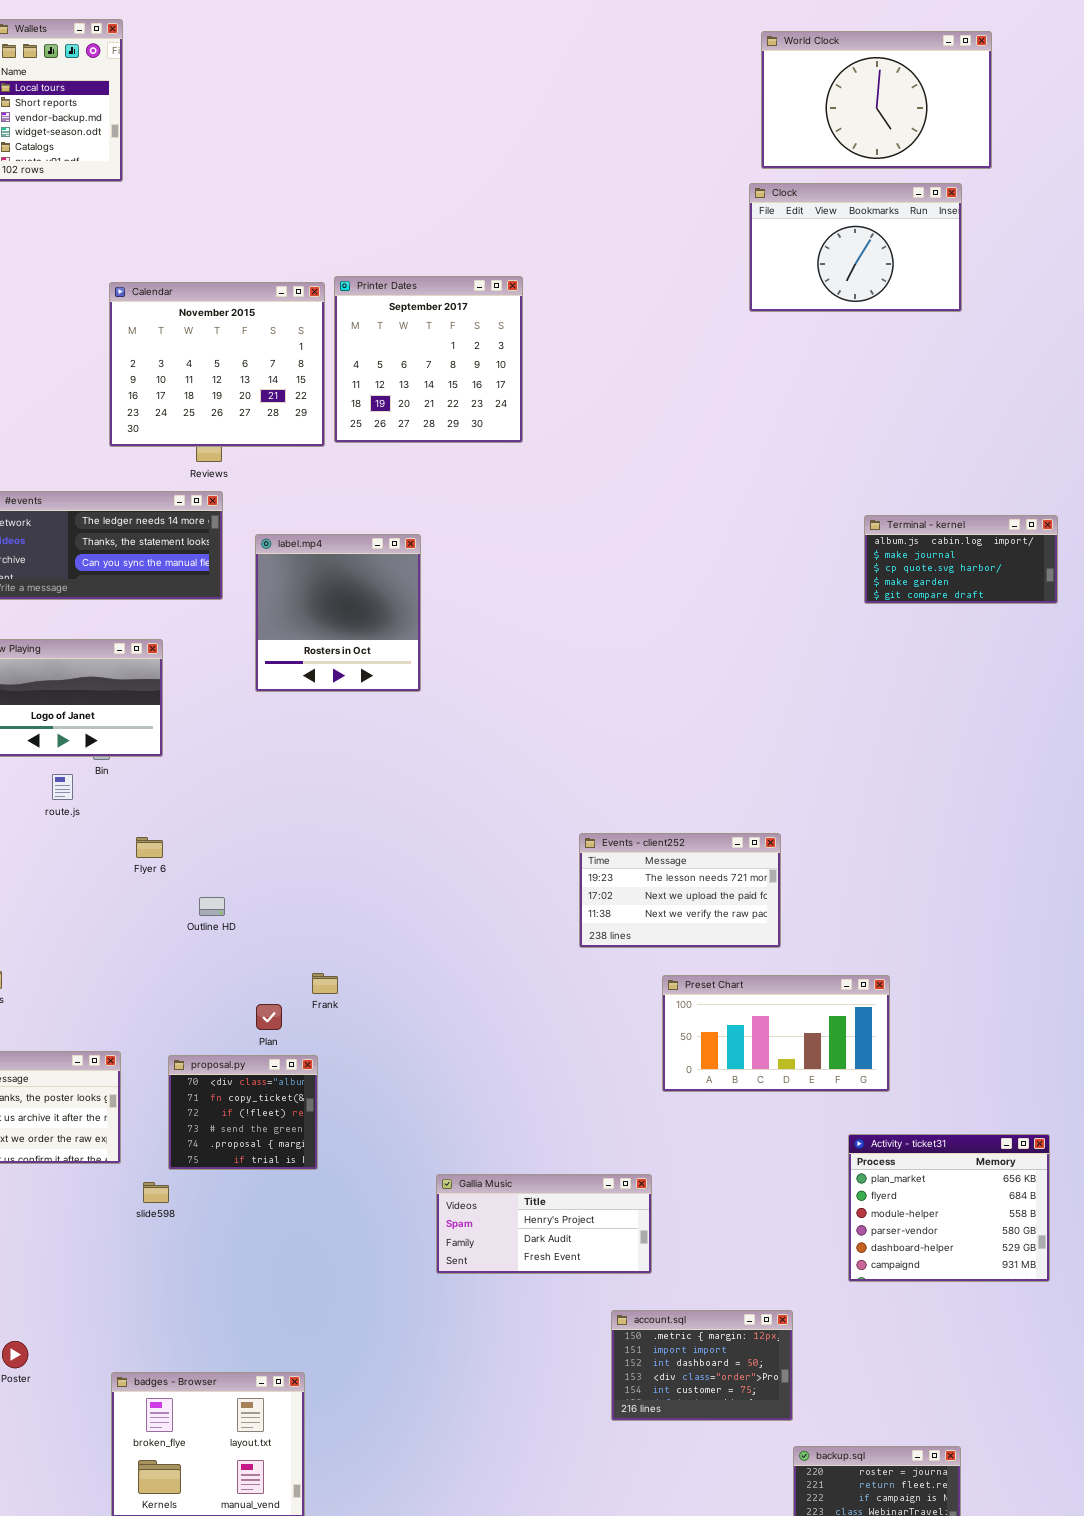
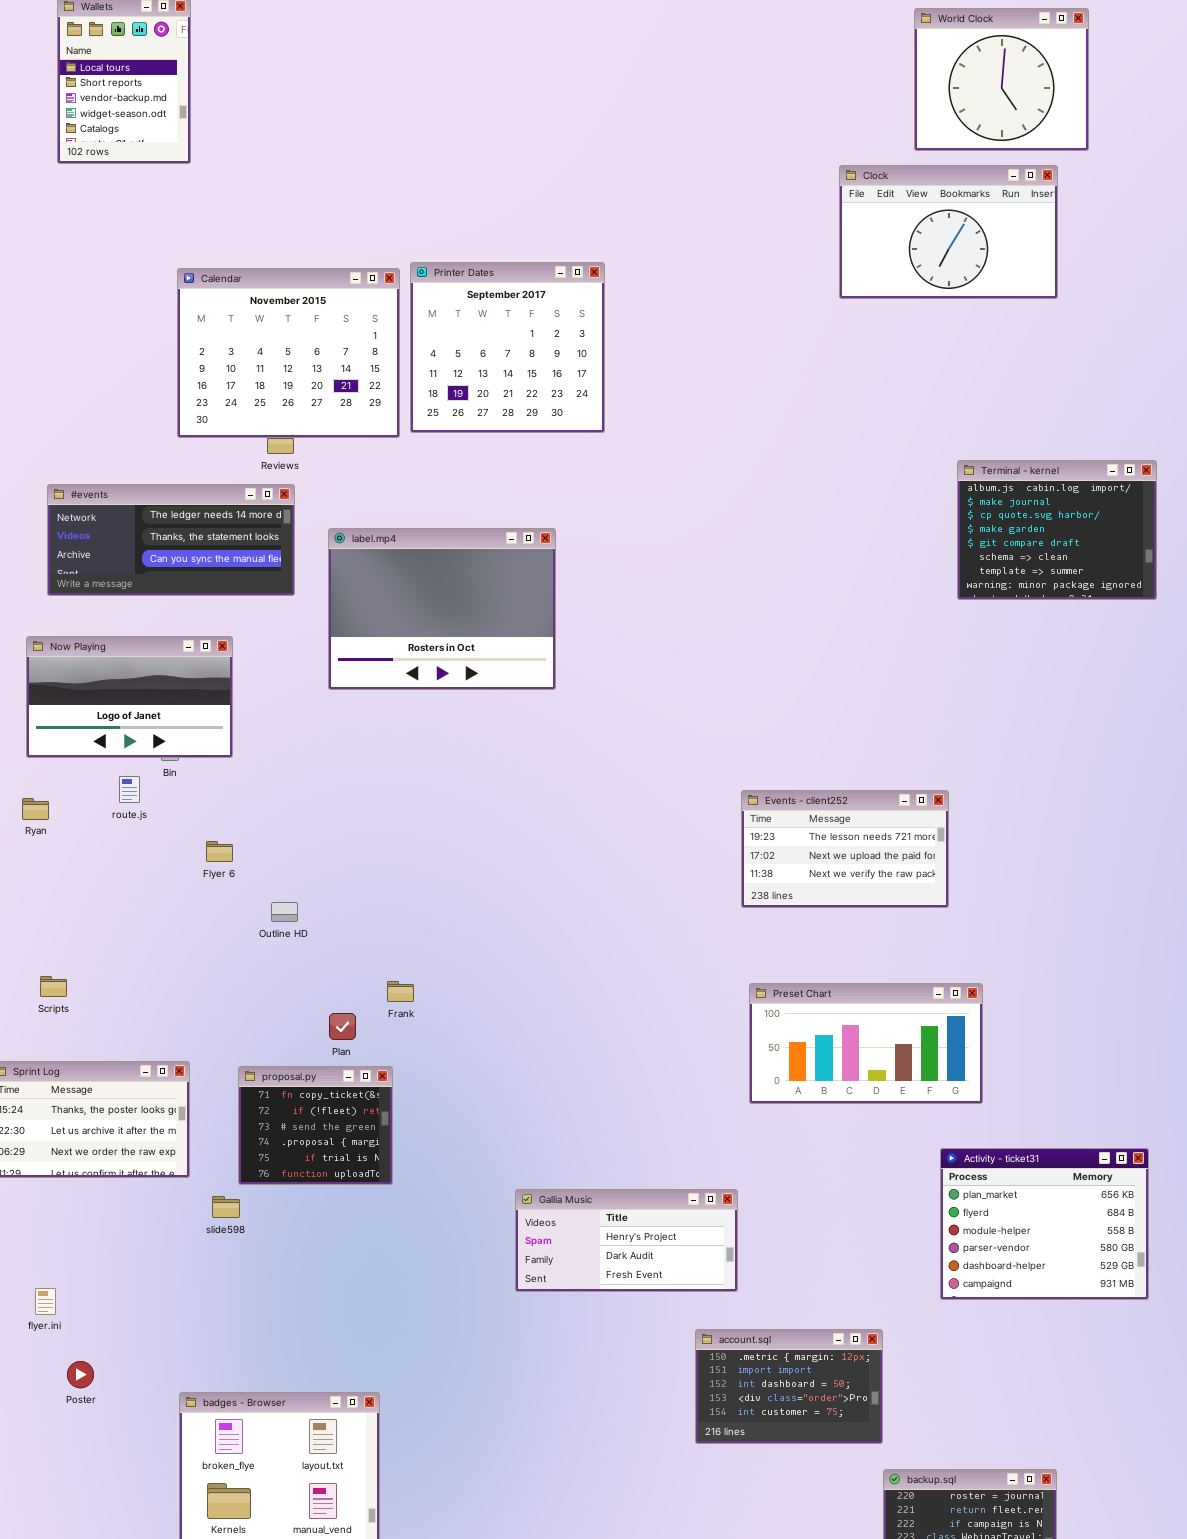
World Clock: [761,31,992,169] -> [914,8,1089,151], resized
Terminal - kernel: [864,515,1058,604] -> [957,460,1157,600], resized
label.mp4: [255,534,421,692] -> [328,528,556,690], resized
Events - client252: [579,833,781,948] -> [741,790,949,908], moved
proposal.py: [168,1055,318,1170] -> [238,1066,393,1185], scrolled down 1 row

